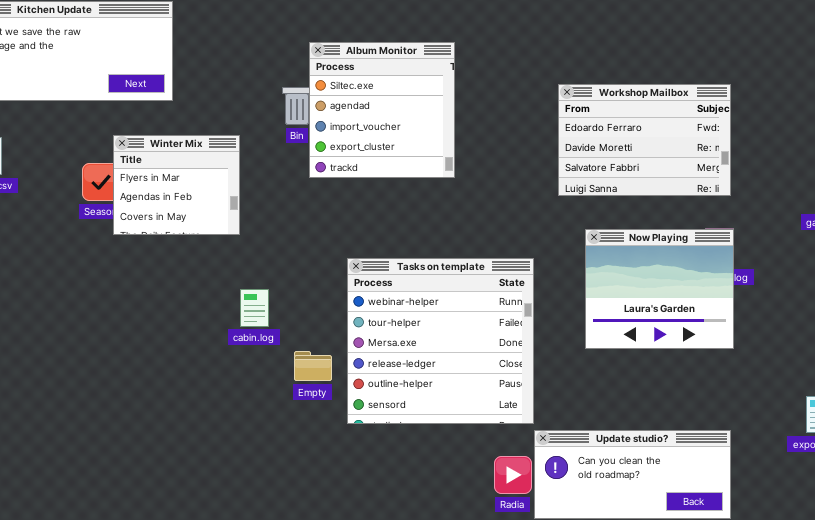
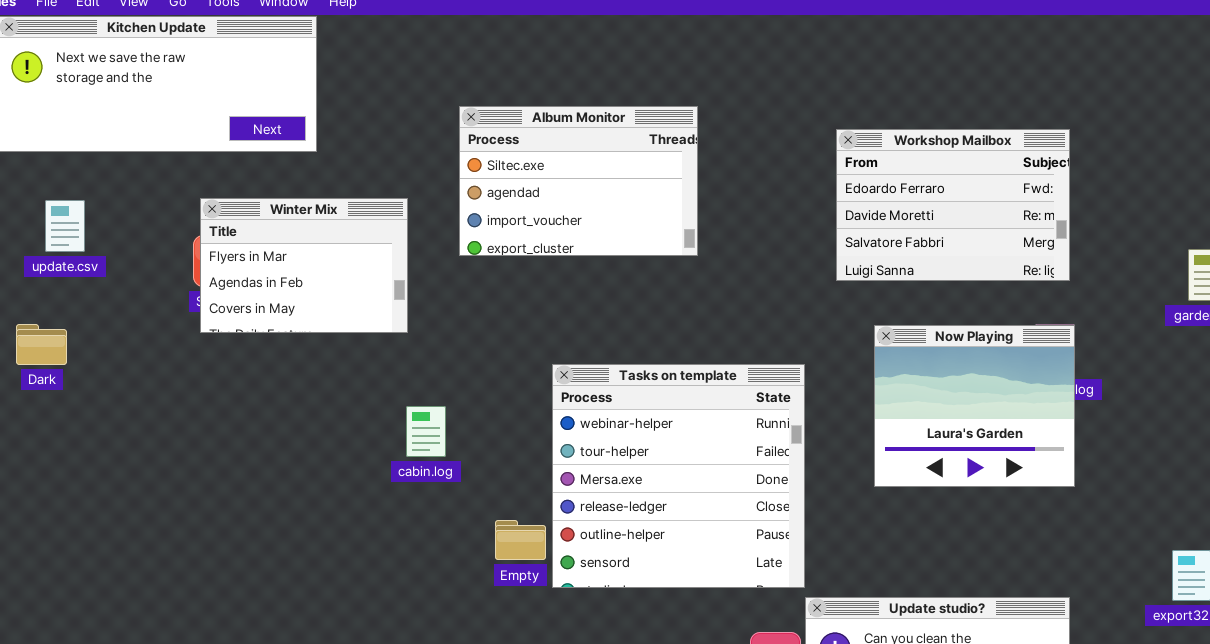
Album Monitor: [309,42,455,178] -> [459,106,698,256], resized
Winter Mix: [113,135,240,235] -> [200,198,408,333], resized
Empty: [294,351,332,381] -> [495,520,546,560], moved

